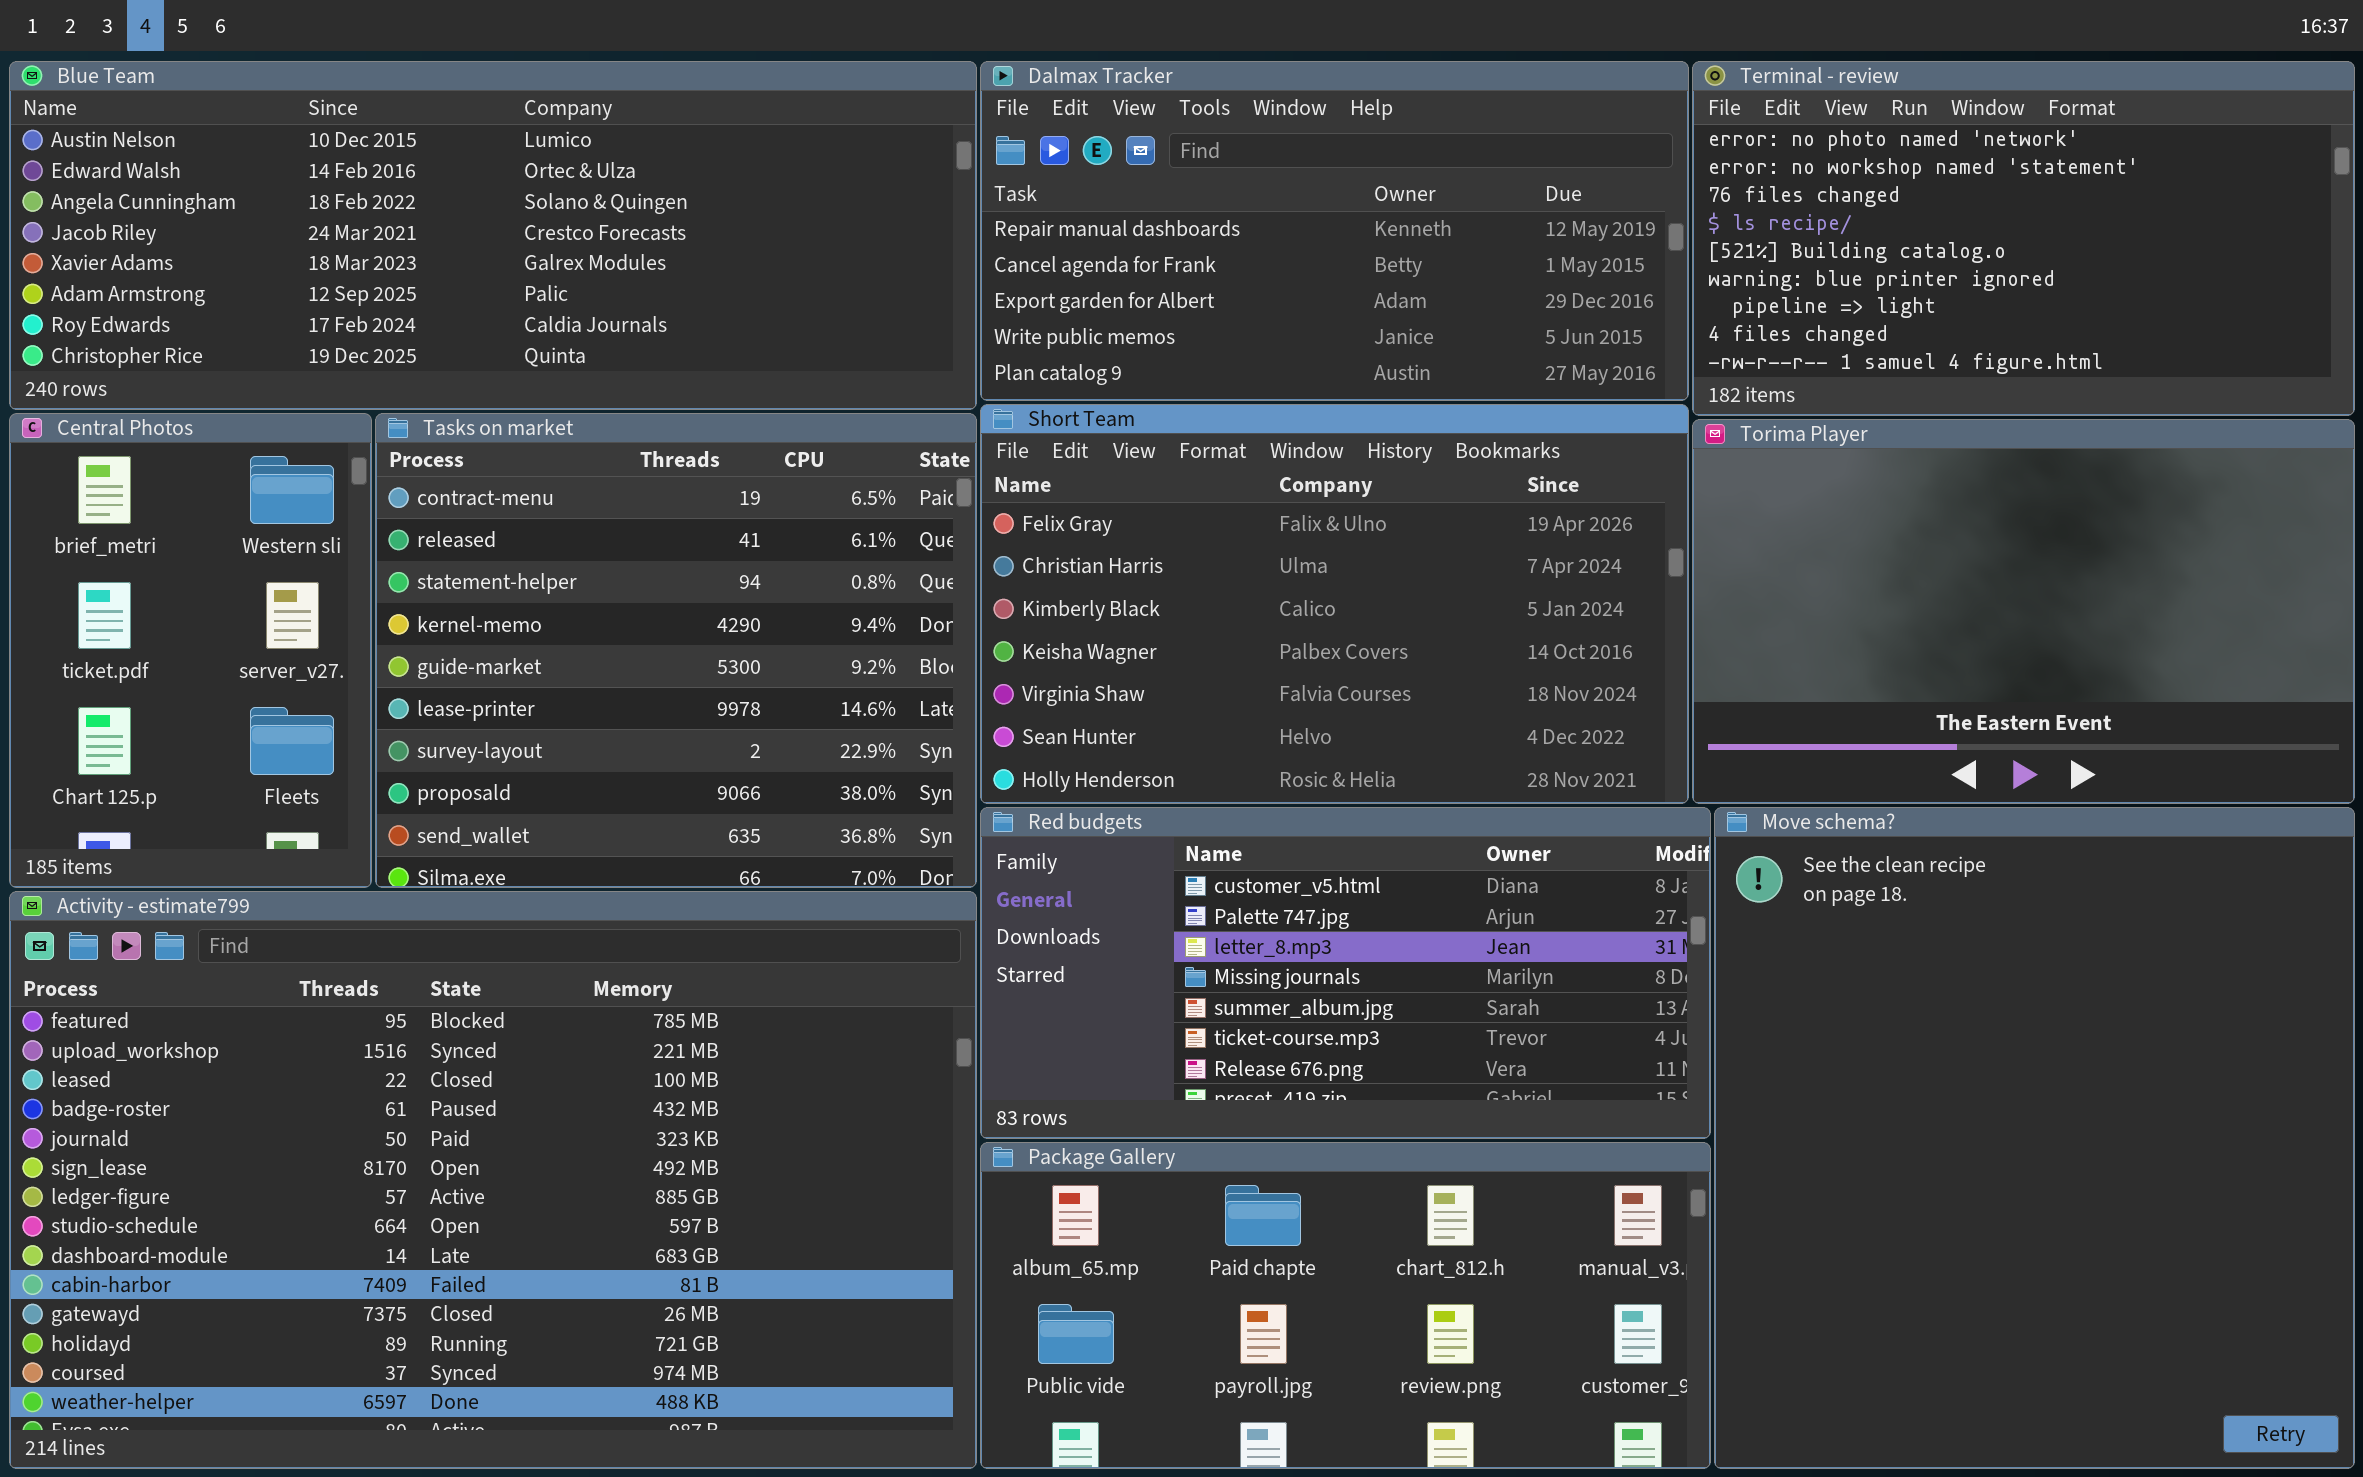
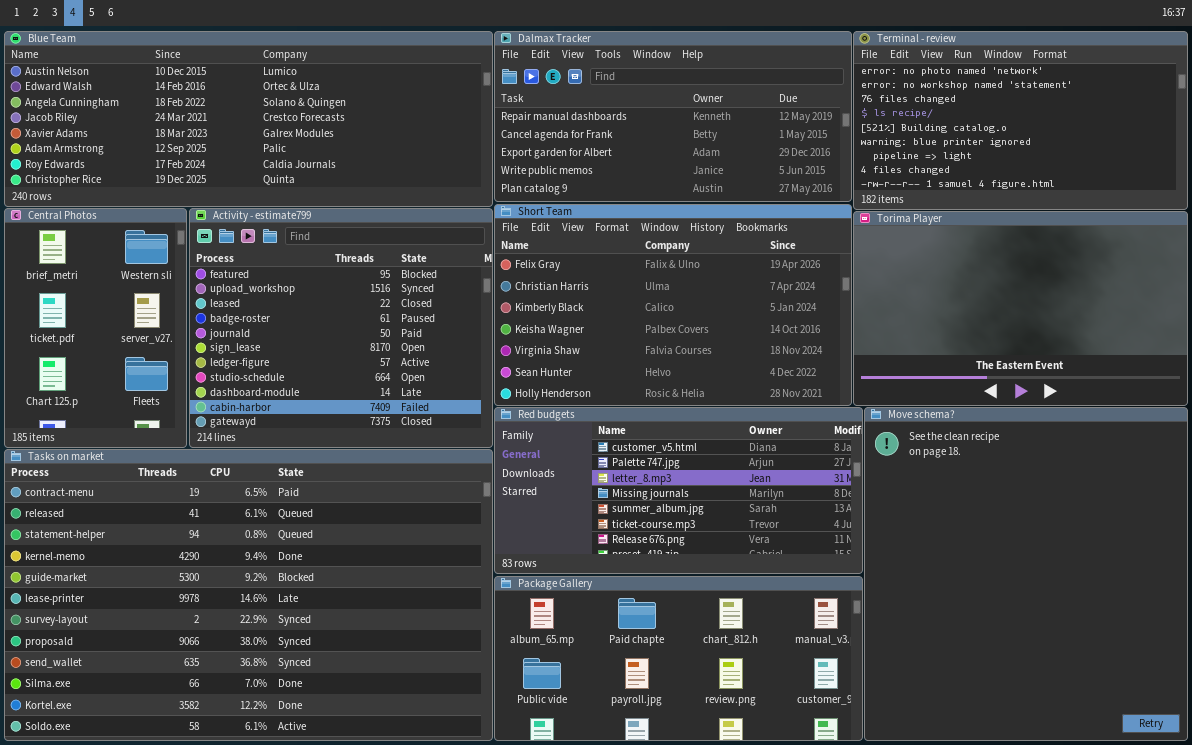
Tasks on market: [375,413,977,888] -> [4,449,493,741], moved, resized
Activity - estimate799: [9,891,977,1469] -> [189,208,493,448], moved, resized

